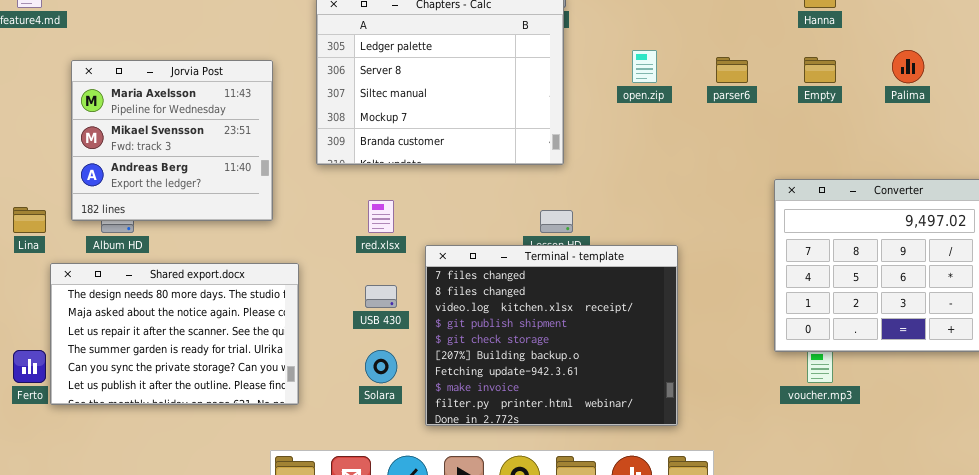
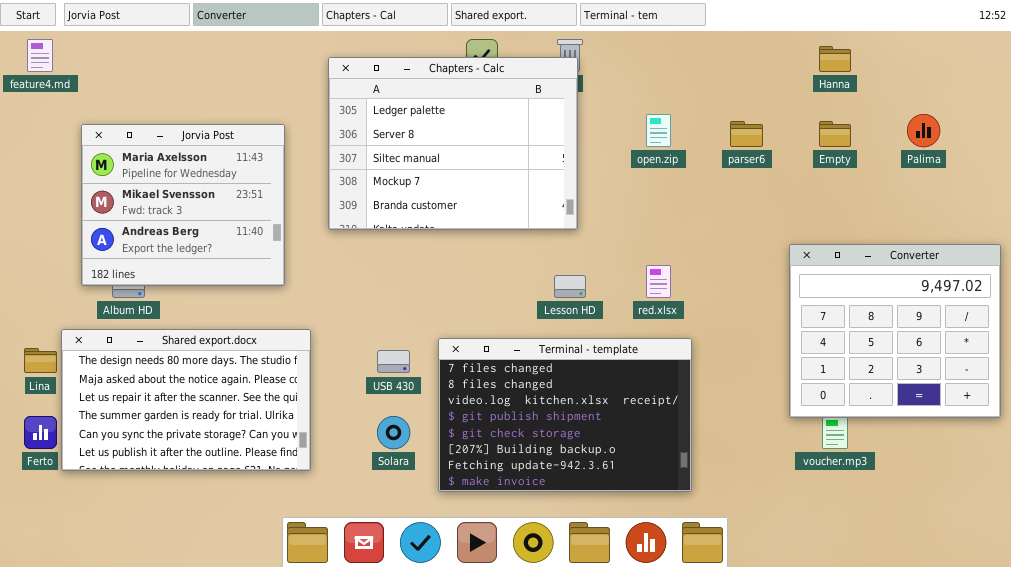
red.xlsx: [368,200,394,233] -> [646,265,671,298], moved
Lina: [13,207,46,233] -> [24,348,57,373], moved
Terminal - template: [425,245,678,426] -> [438,338,692,492], resized

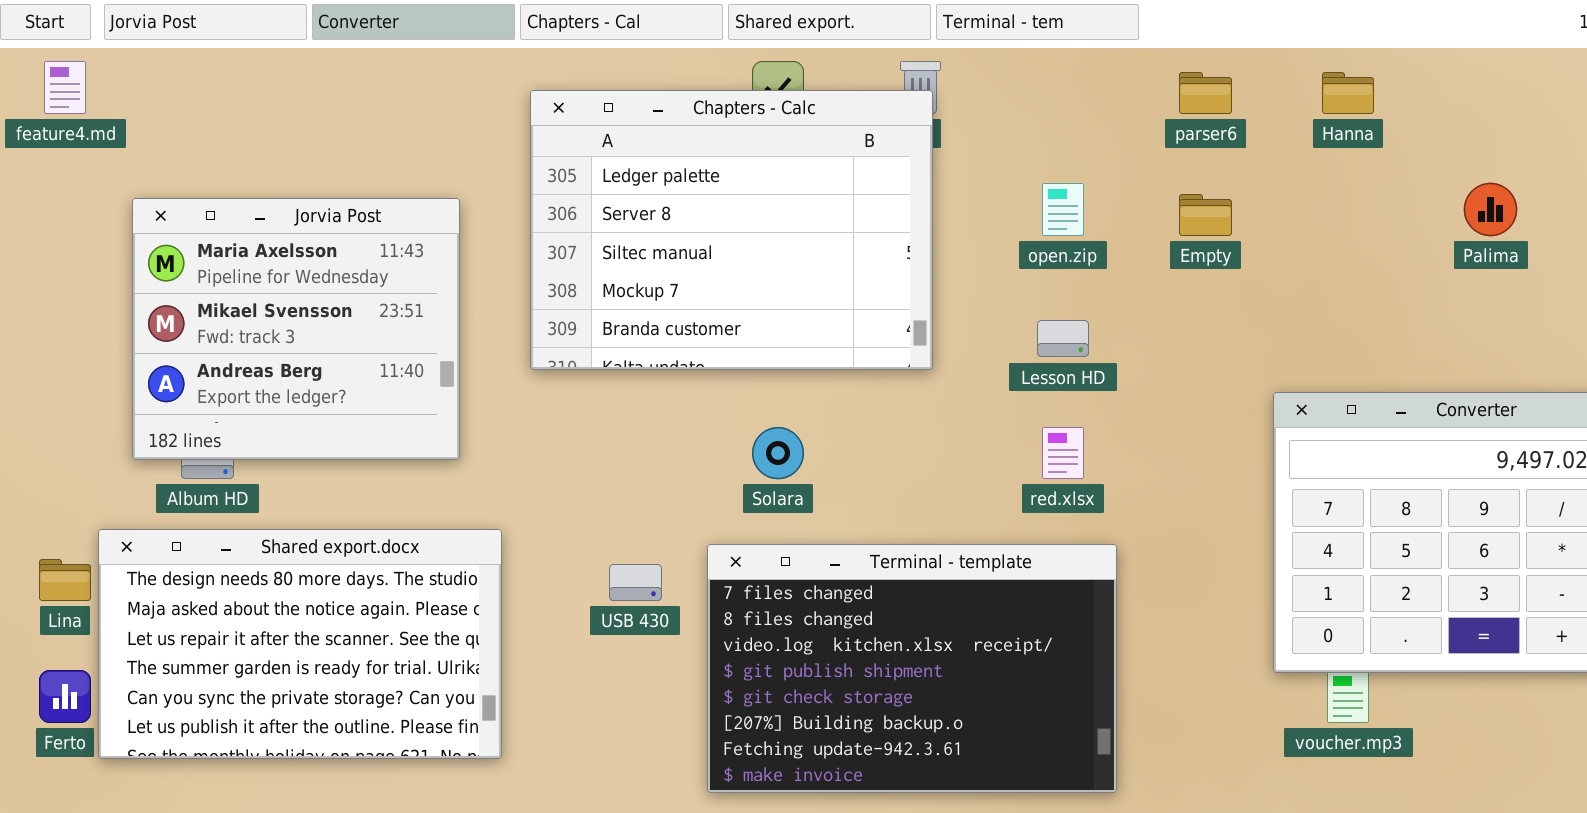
parser6: [730,121,763,147] -> [1179,72,1232,114], moved
Empty: [819,121,851,147] -> [1179,194,1232,236], moved
Lesson HD: [554,275,586,298] -> [1037,320,1089,357], moved
Solara: [377,416,410,449] -> [752,427,804,479], moved

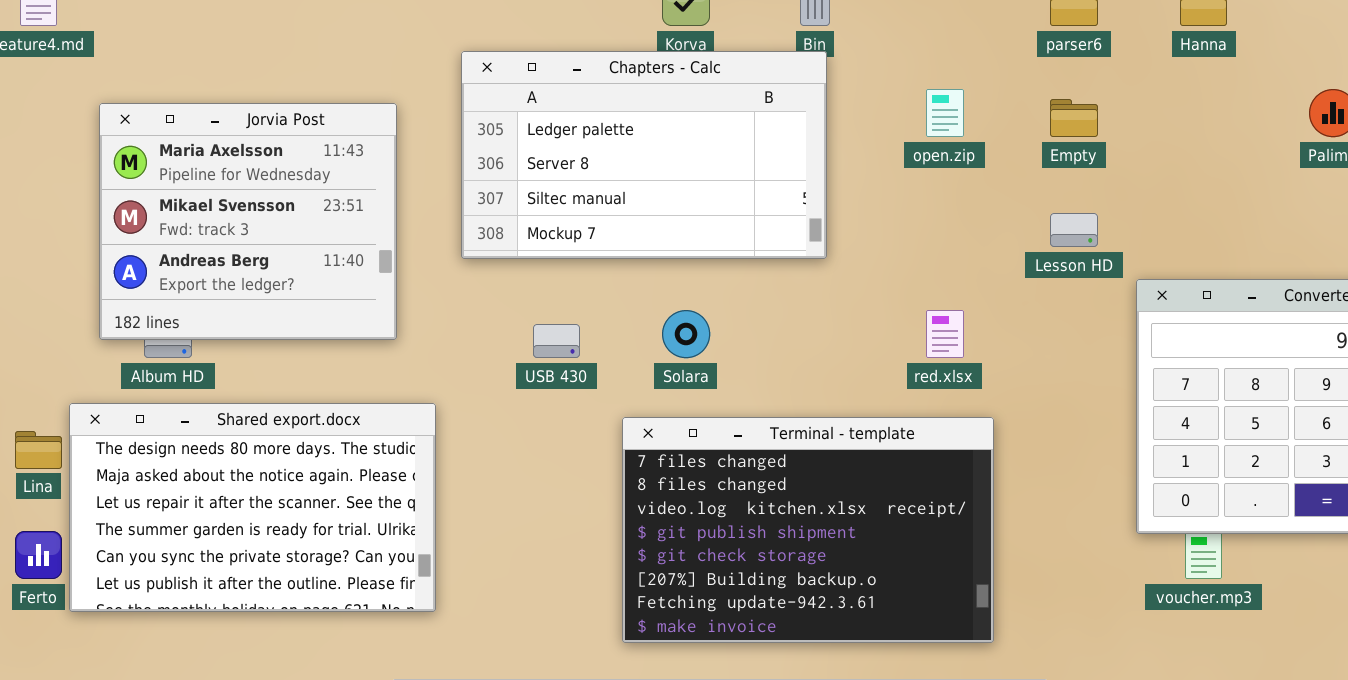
Chapters - Calc: [530,90,933,370] -> [461,51,827,259], resized
Lesson HD: [1037,320,1089,357] -> [1050,213,1098,247], moved
USB 430: [609,564,662,601] -> [533,324,580,358], moved

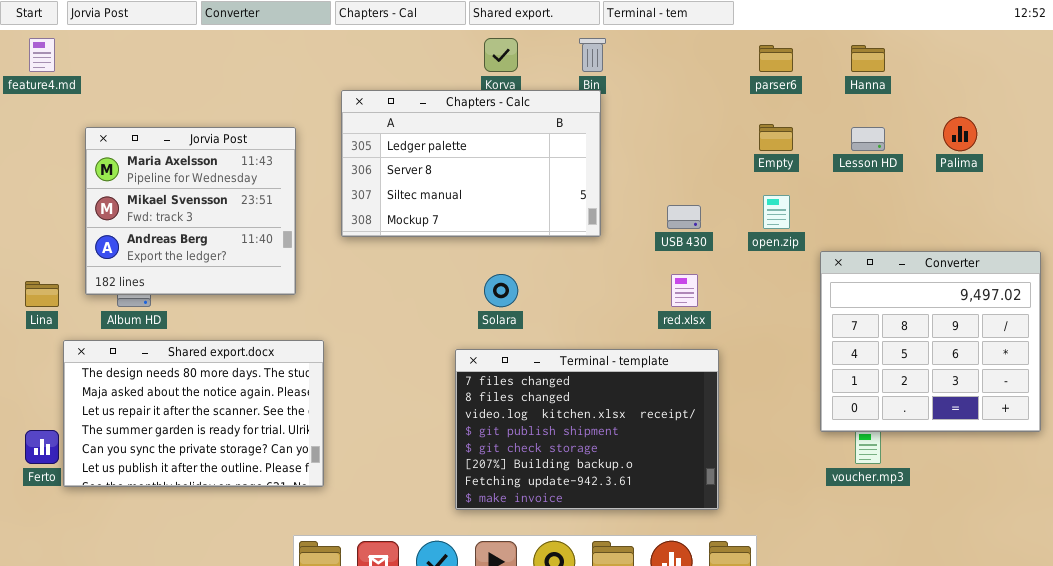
open.zip: [926,89,964,137] -> [763,195,790,229], moved
Lesson HD: [1050,213,1098,247] -> [851,127,885,151], moved
USB 430: [533,324,580,358] -> [667,205,701,229], moved
Lina: [15,431,62,469] -> [25,281,59,307], moved

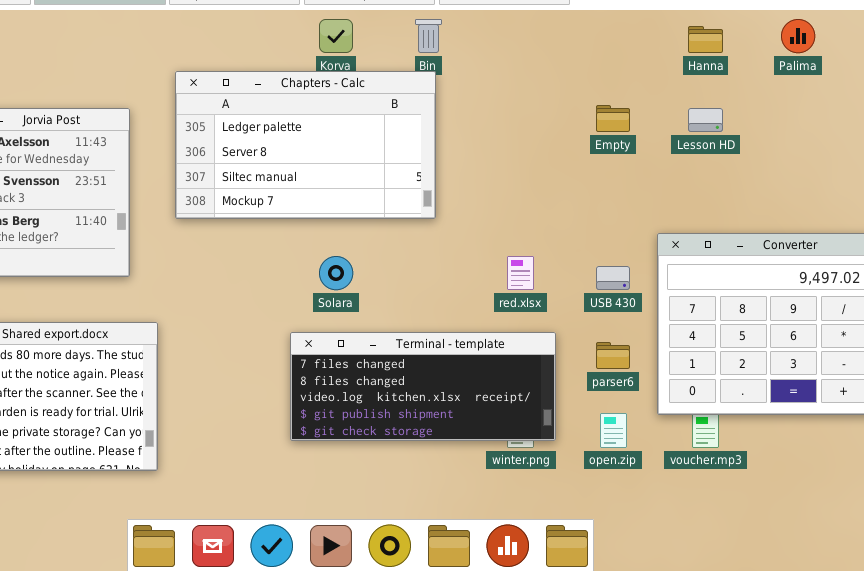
parser6: [759,45,793,72] -> [596,342,630,369], moved
Palima: [943,117,977,151] -> [781,19,815,53], moved
open.zip: [763,195,790,229] -> [600,413,627,448], moved
USB 430: [667,205,701,229] -> [596,266,630,290], moved
Terminal - template: [455,349,719,510] -> [290,332,556,441], resized

